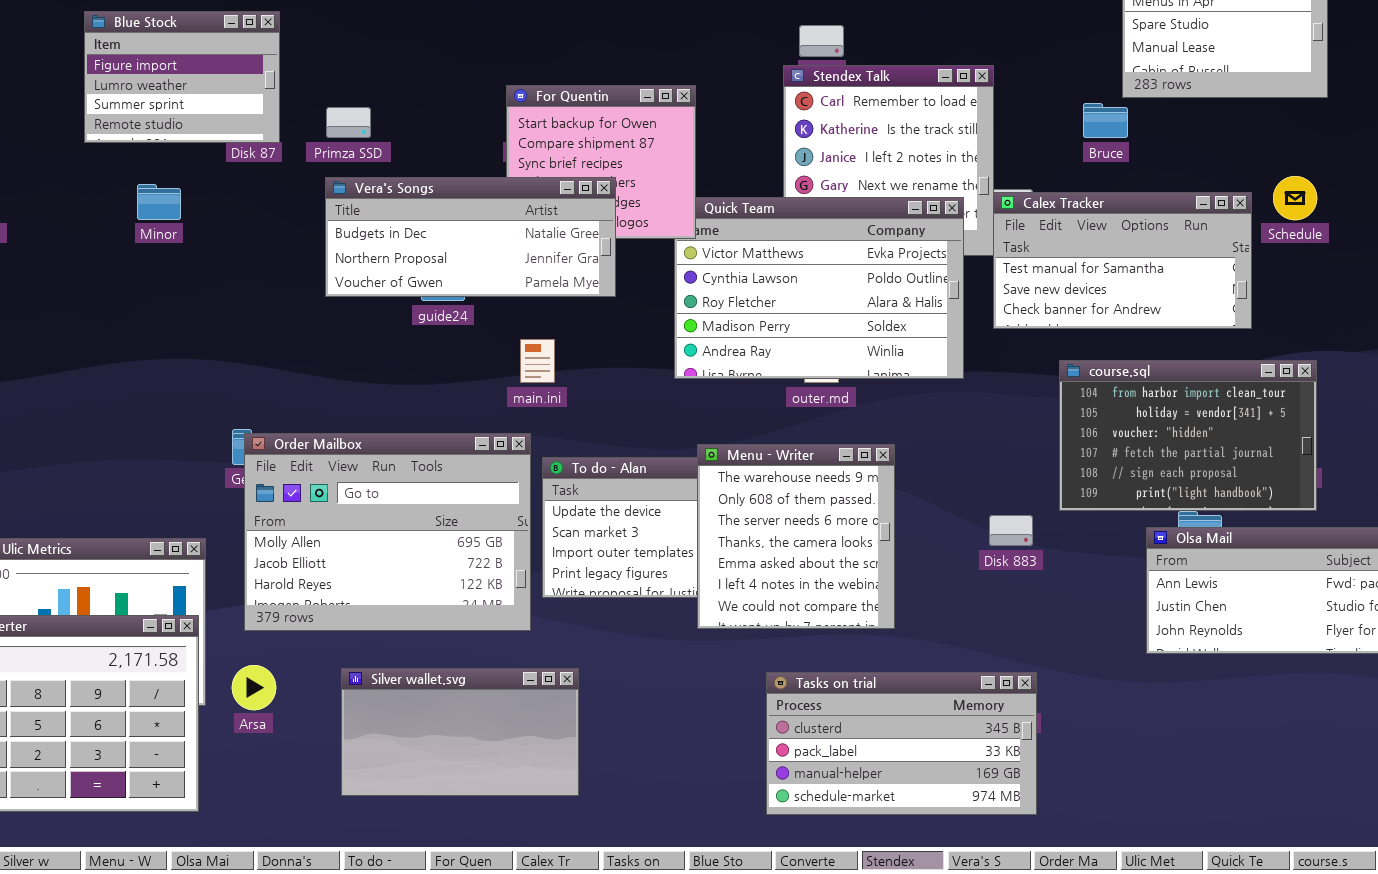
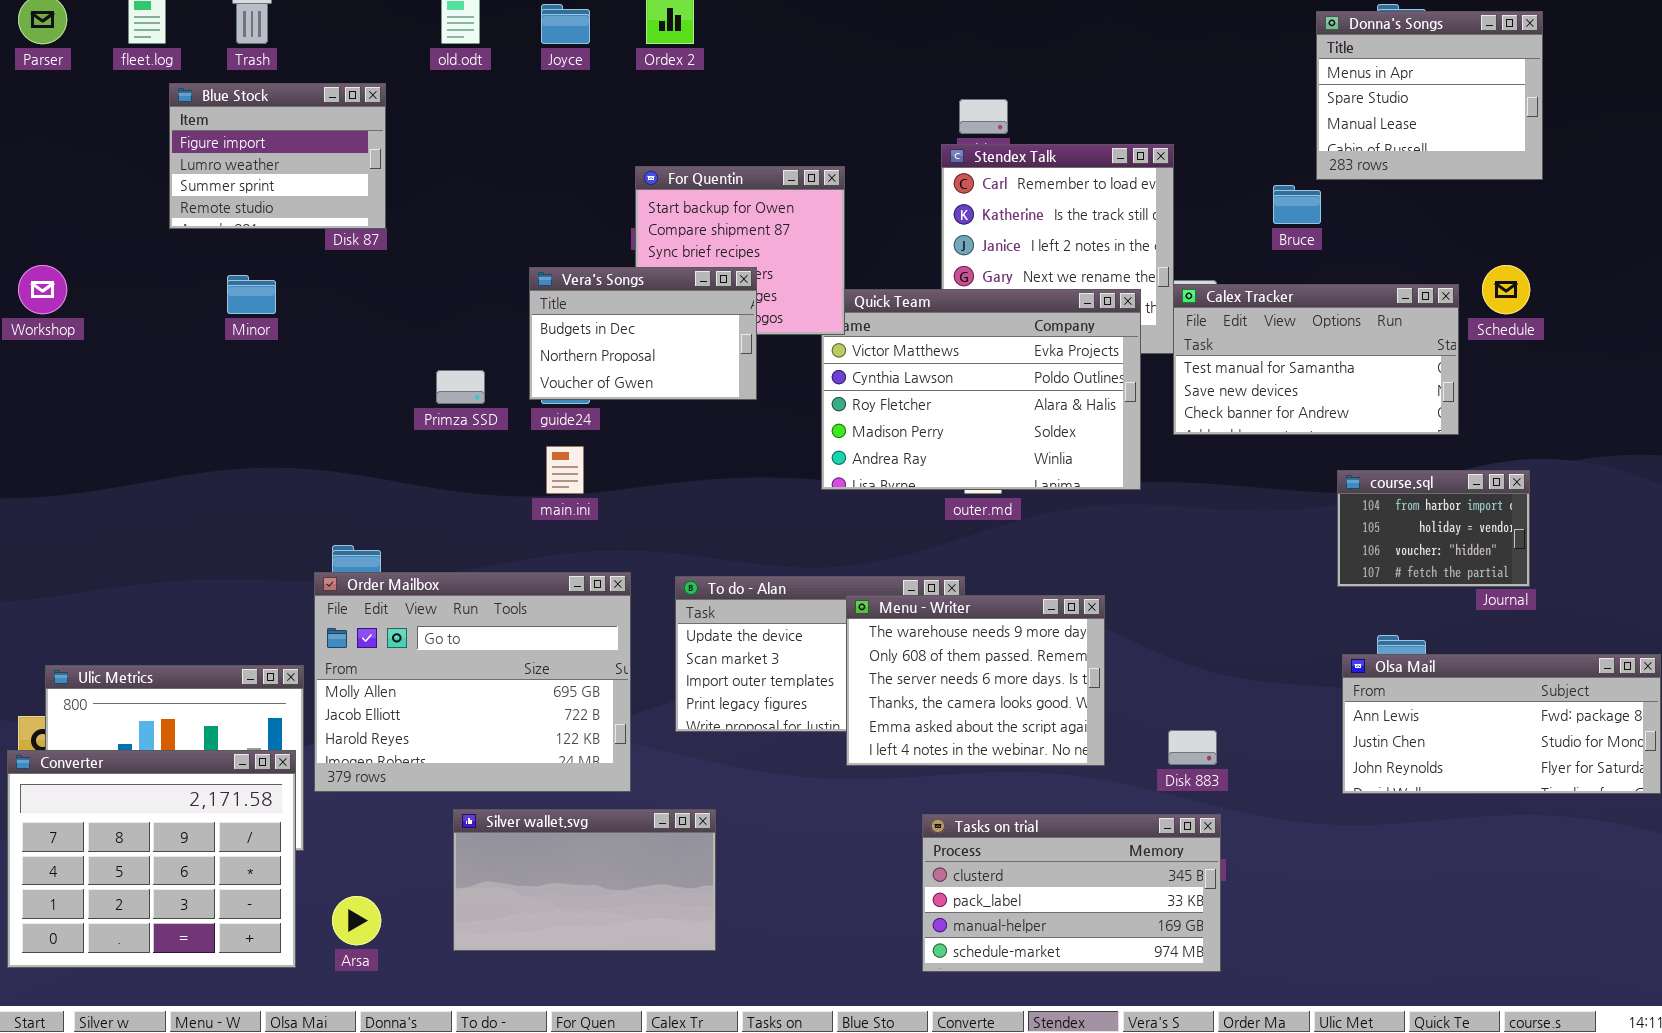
Primza SSD: [326,107,371,138] -> [436,370,485,404], moved
Vera's Songs: [325,177,616,297] -> [529,267,757,400], resized
main.ini: [520,339,555,383] -> [546,446,584,494], moved
course.sql: [1059,360,1317,511] -> [1337,470,1530,587], resized
Order Mailbox: [244,433,531,631] -> [314,572,631,792], moved
Menu - Writer: [697,444,895,629] -> [846,595,1105,766], resized
Disk 883: [989,515,1033,546] -> [1168,730,1217,765], moved
Arsa: [232,665,276,710] -> [332,896,381,945], moved

